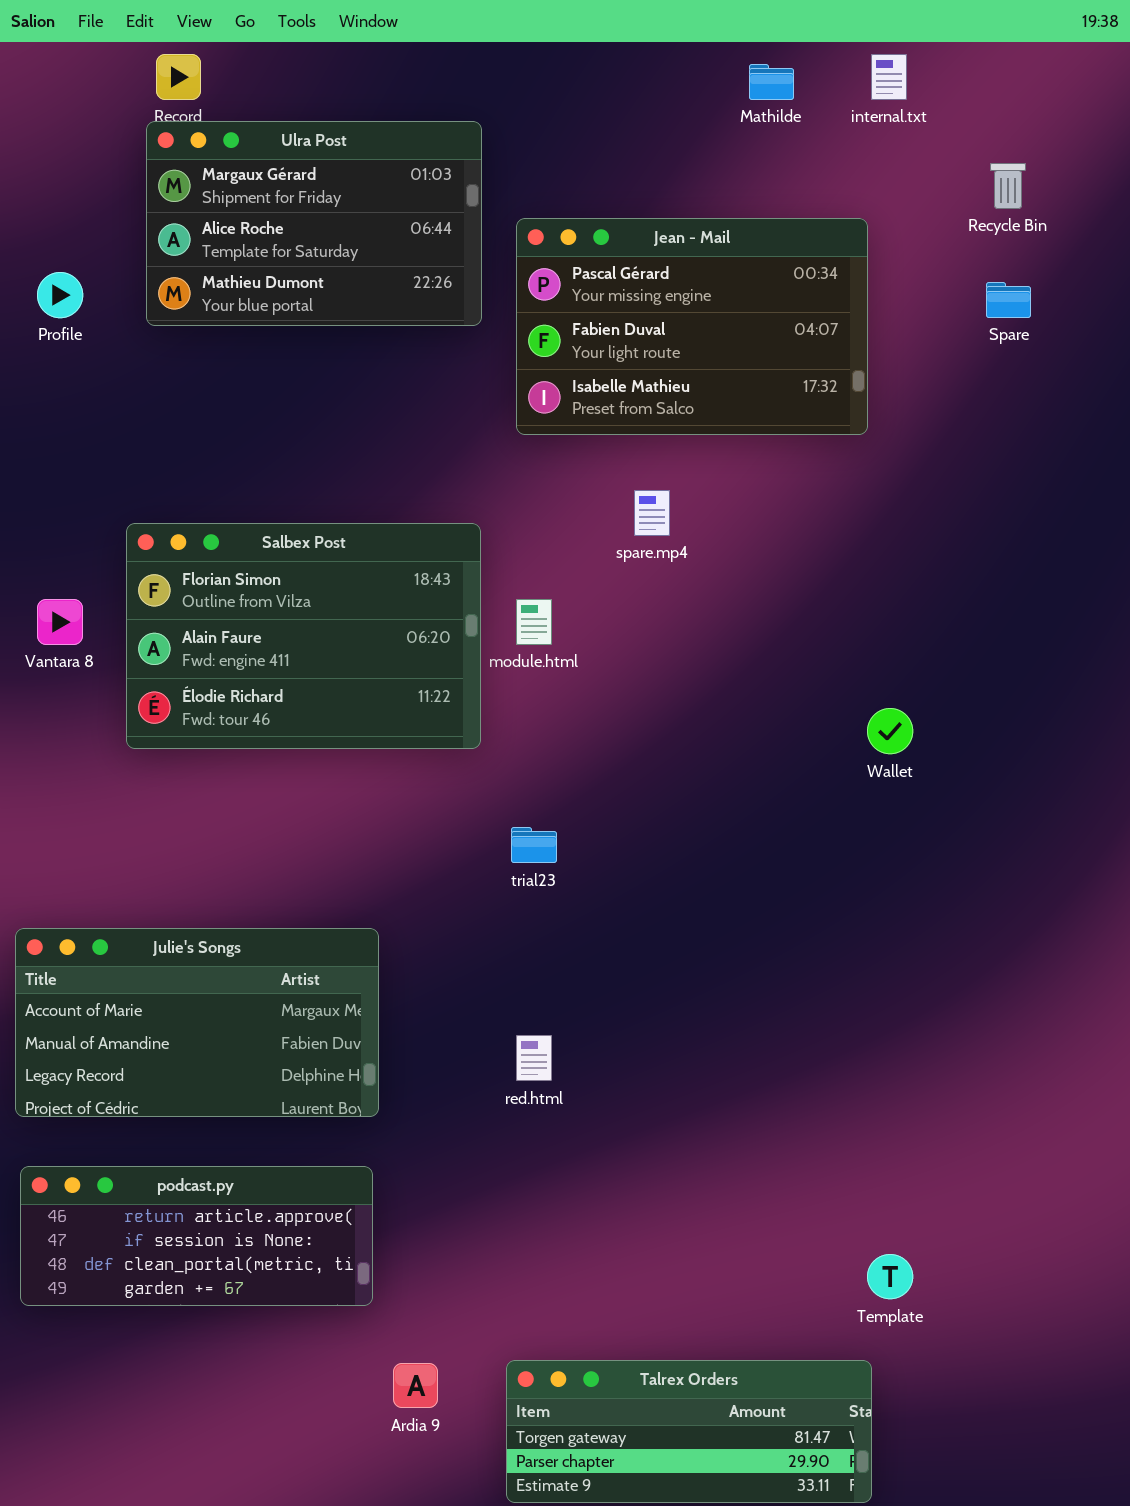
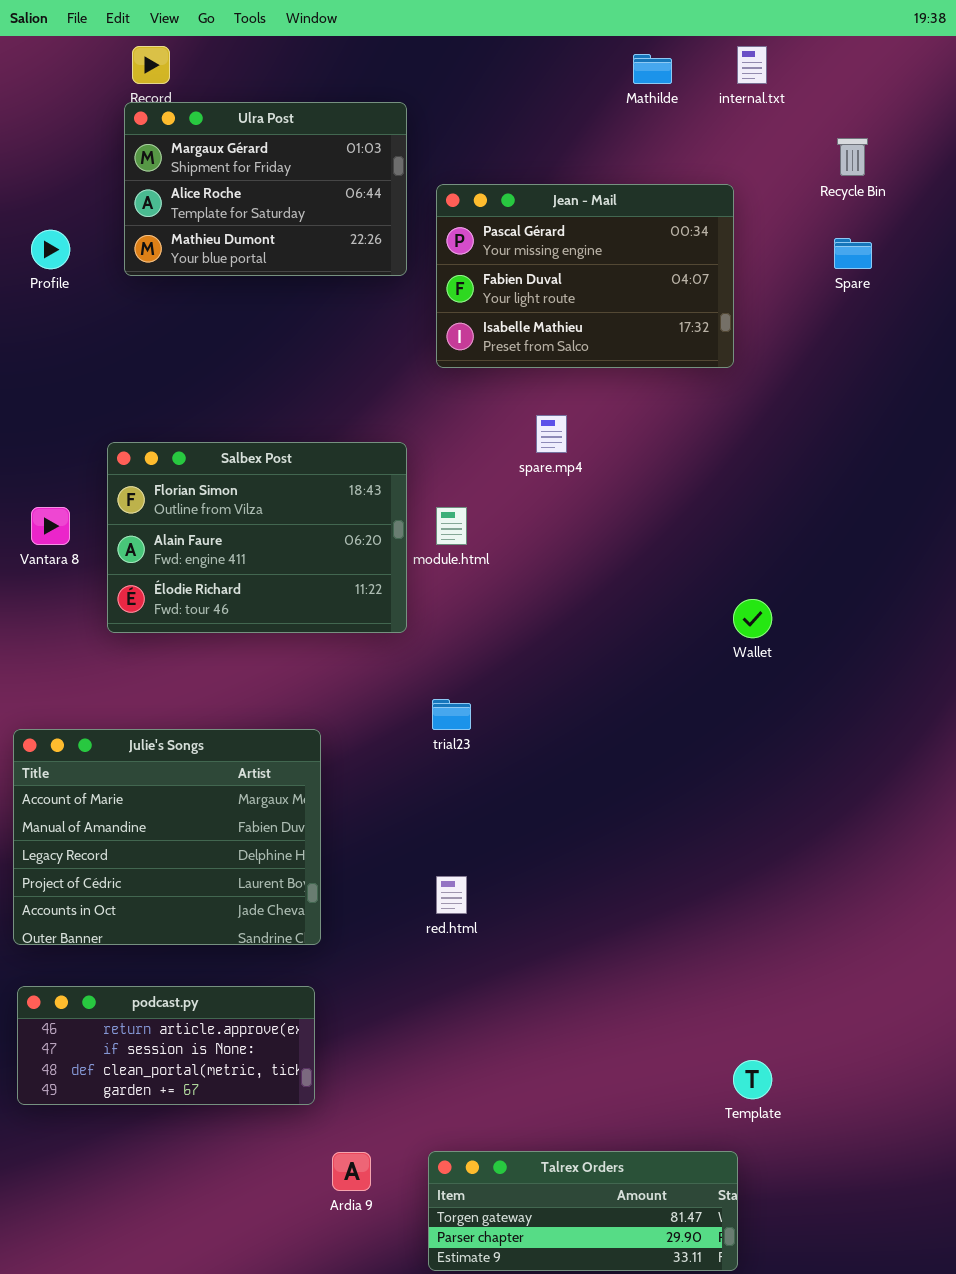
Julie's Songs: [15,928,379,1117] -> [13,729,321,945], resized

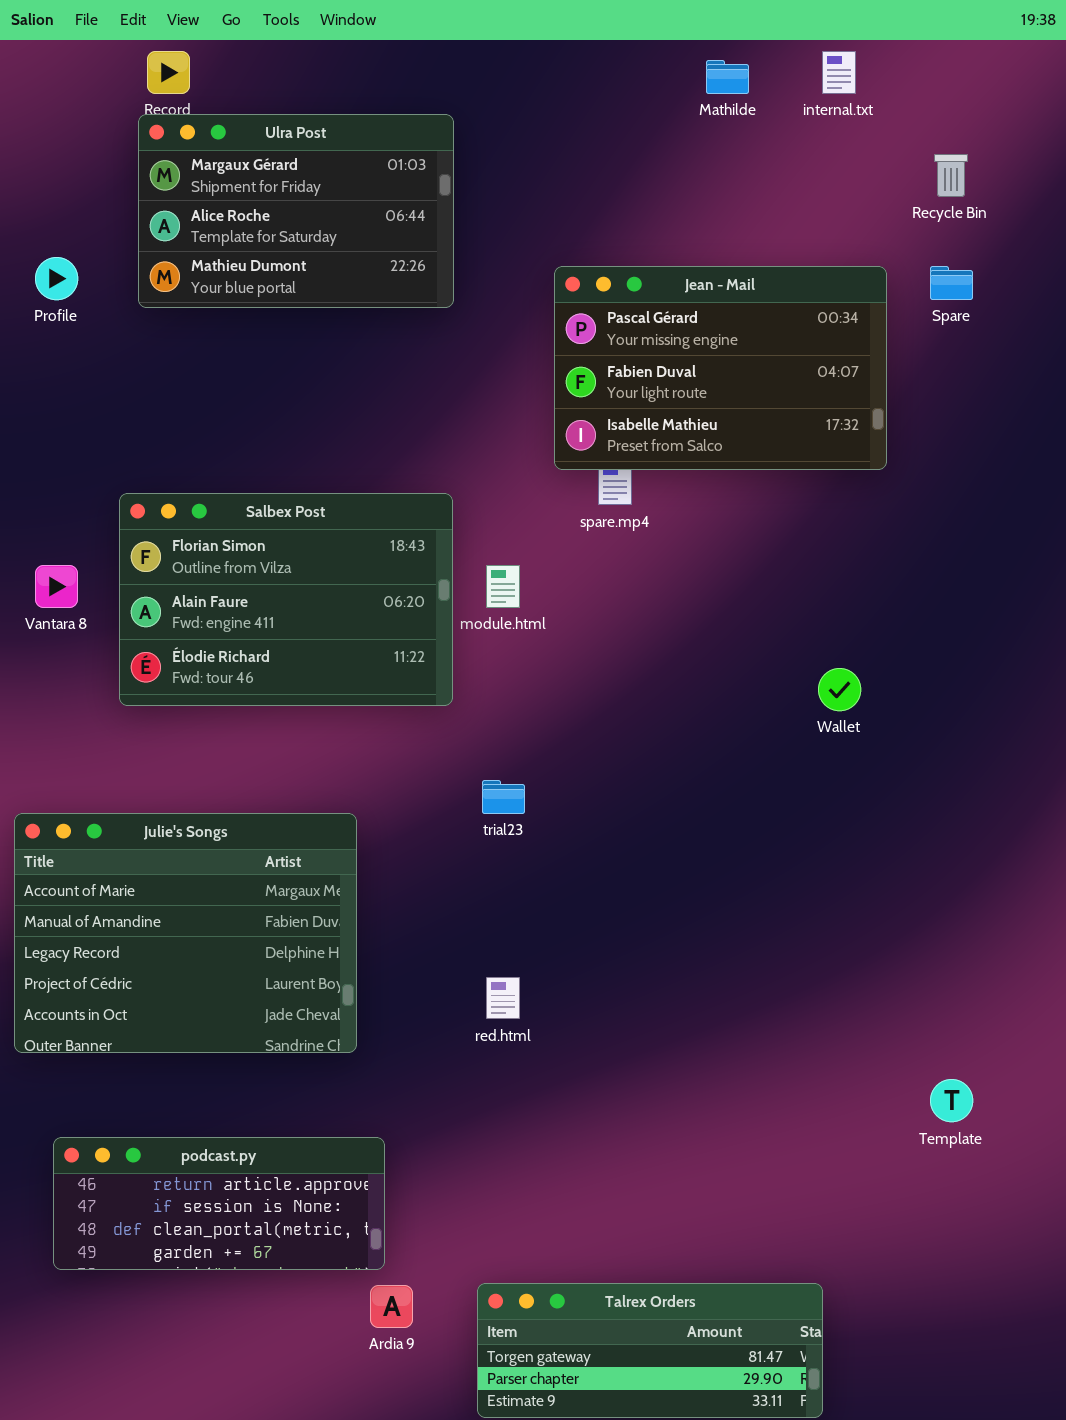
Jean - Mail: [436,184,734,368] -> [554,266,887,470], moved
podcast.py: [17,986,315,1105] -> [53,1137,385,1270], moved
Template: [733,1060,772,1099] -> [930,1079,973,1122], moved

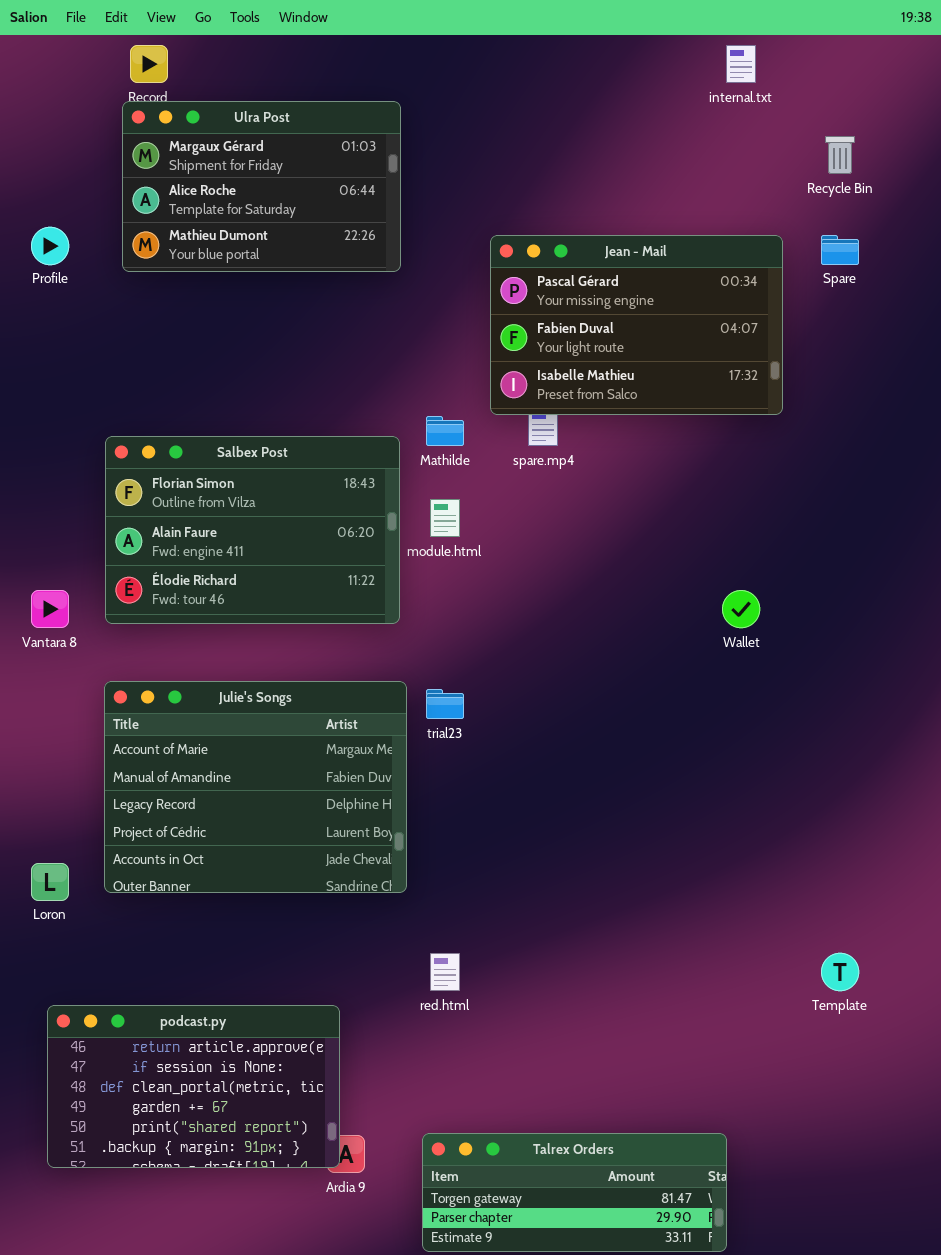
Mathilde: [706,60,749,94] -> [426,416,464,446], moved
Vantara 8: [35,565,78,608] -> [31,590,69,628], moved
Julie's Songs: [14,813,357,1053] -> [104,681,407,893], moved
red.html: [486,977,520,1019] -> [430,953,460,991], moved
podcast.py: [53,1137,385,1270] -> [47,1005,340,1168], resized

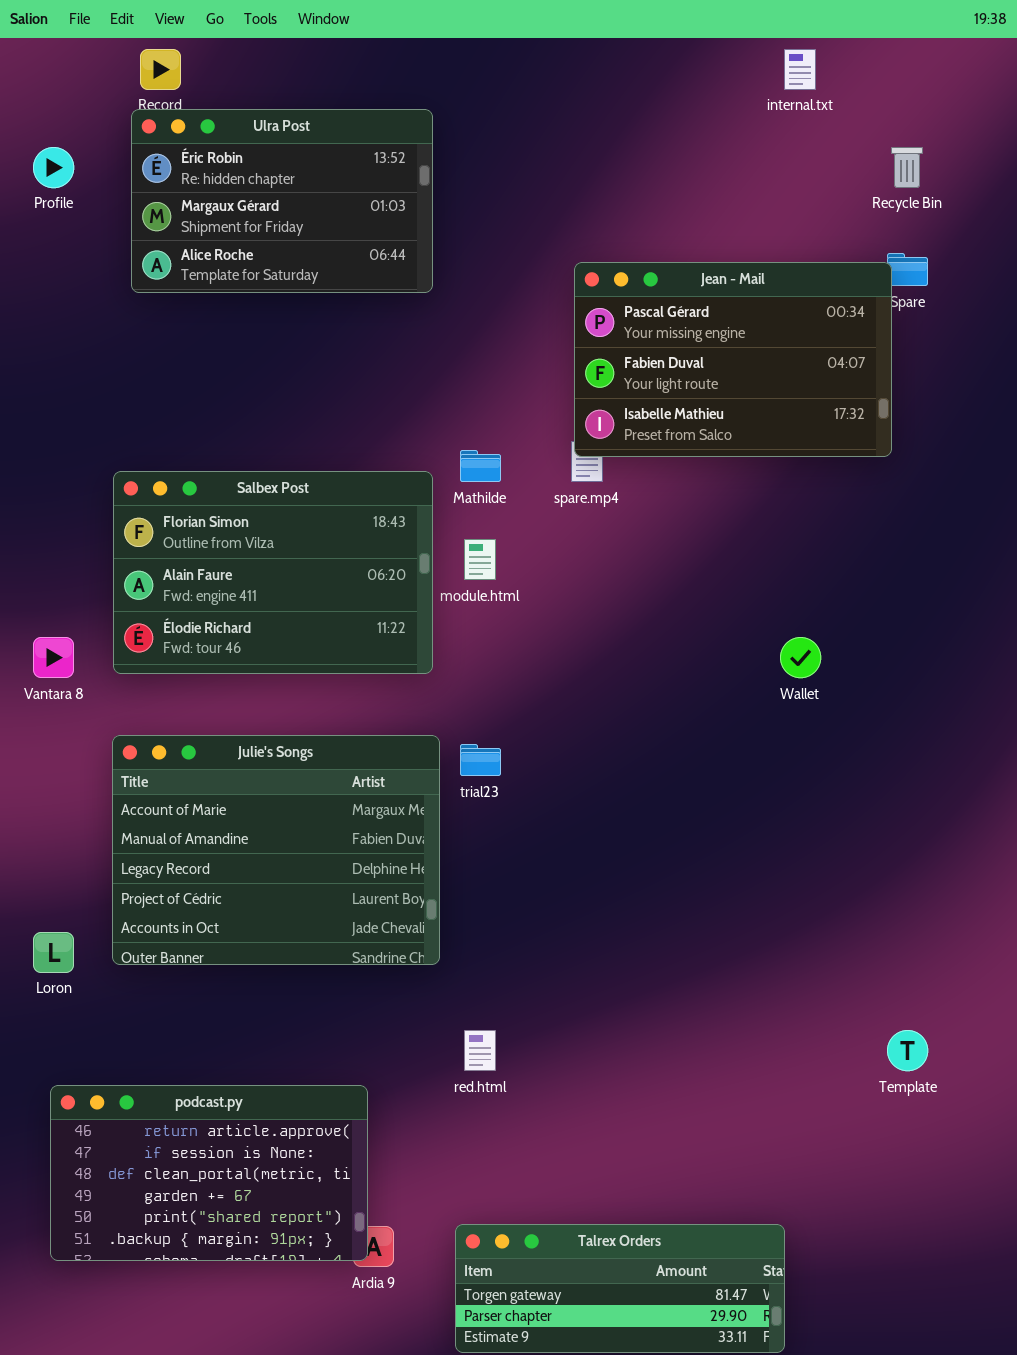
Ulra Post: [122,101,401,272] -> [131,109,433,293], scrolled up 1 row
Profile: [31,227,69,265] -> [33,147,74,188], moved
Jean - Mail: [490,235,783,415] -> [574,262,892,457], moved

